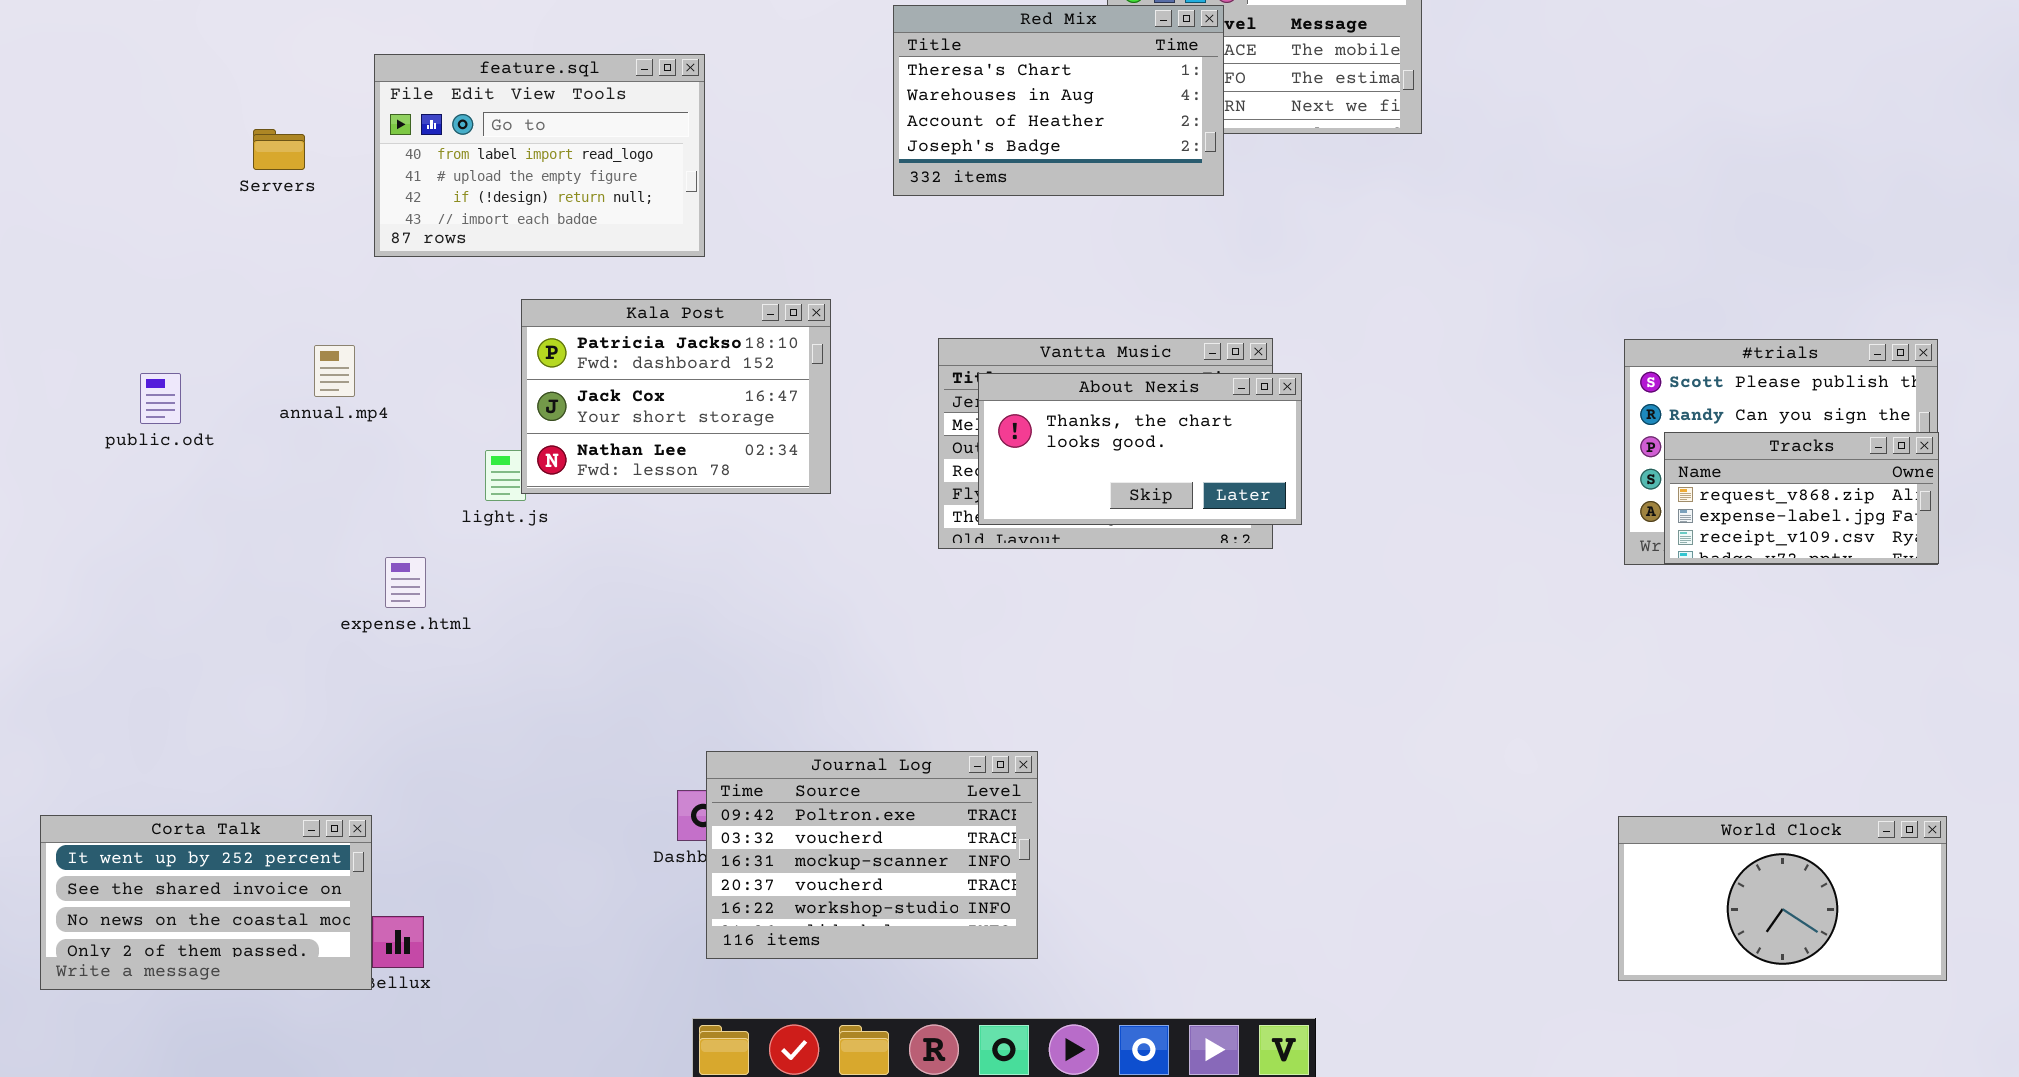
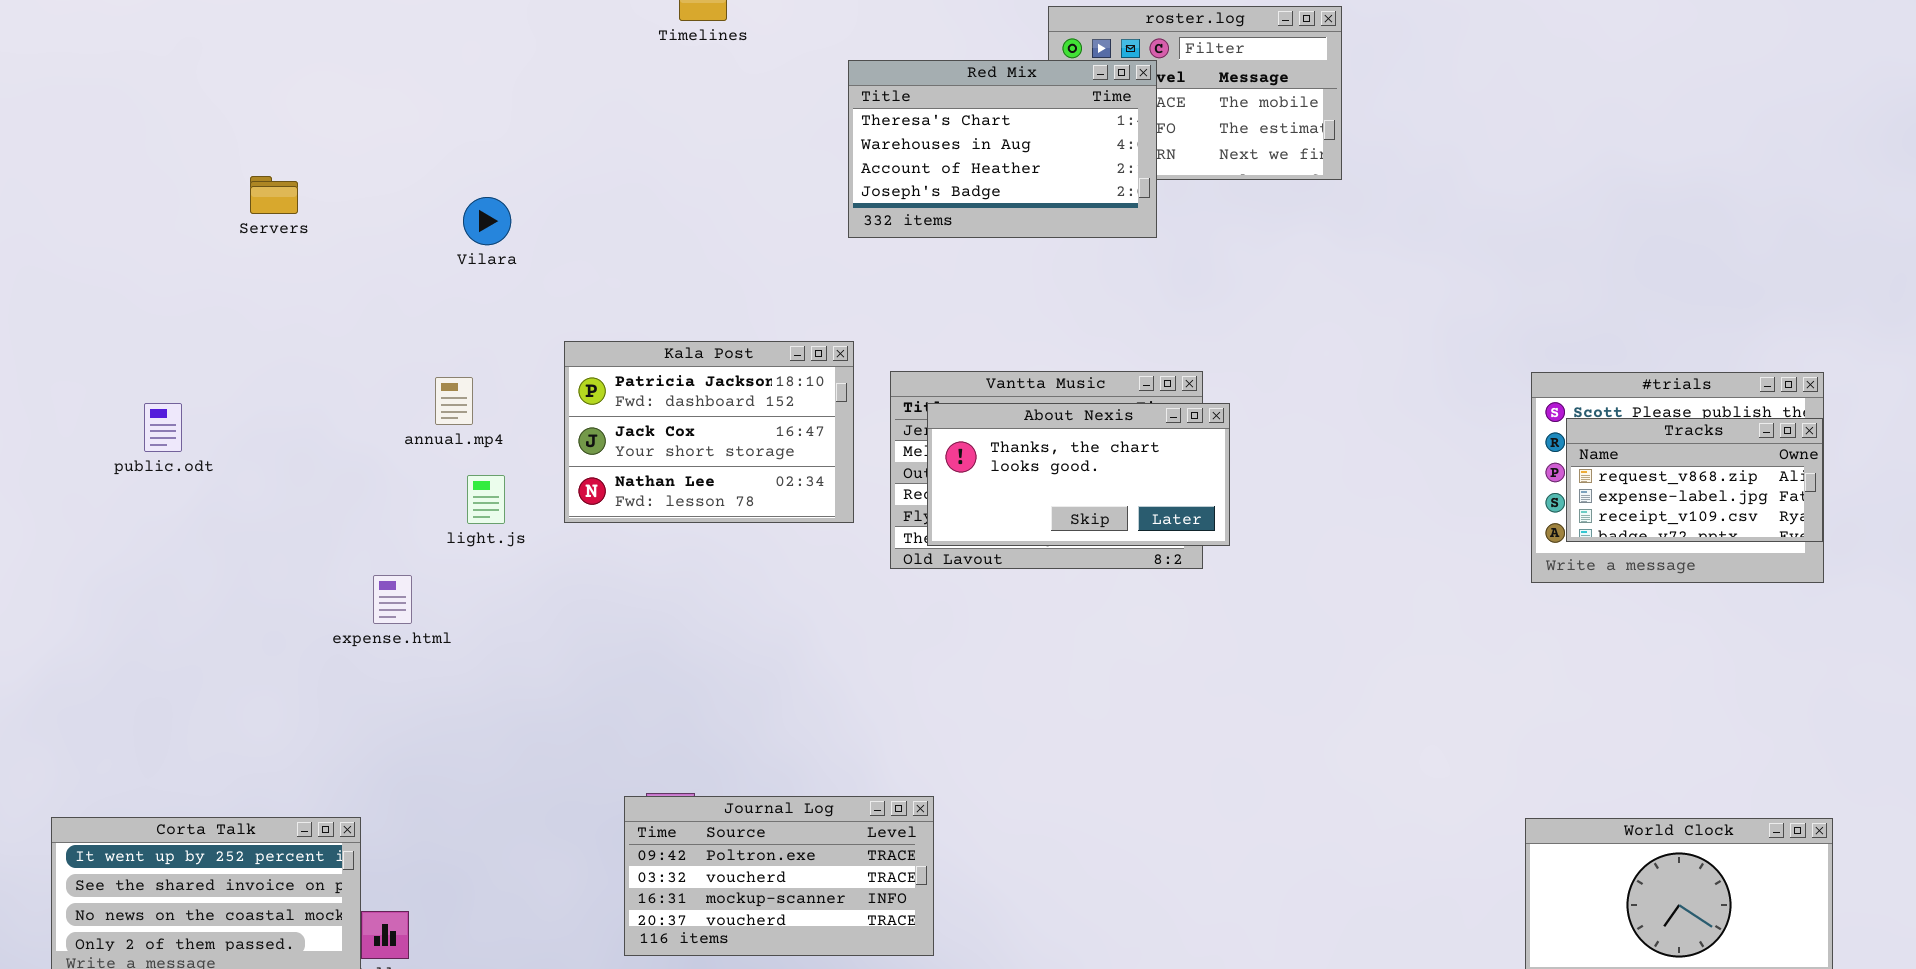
feature.sql: [374,54,705,257] -> none, closed
Kala Post: [521,299,831,494] -> [564,341,854,523], moved
annual.mp4: [314,345,355,397] -> [435,377,473,425], moved
Tracks: [1664,432,1939,564] -> [1566,418,1823,542], moved
Journal Log: [706,751,1038,959] -> [624,796,934,956], moved, resized

